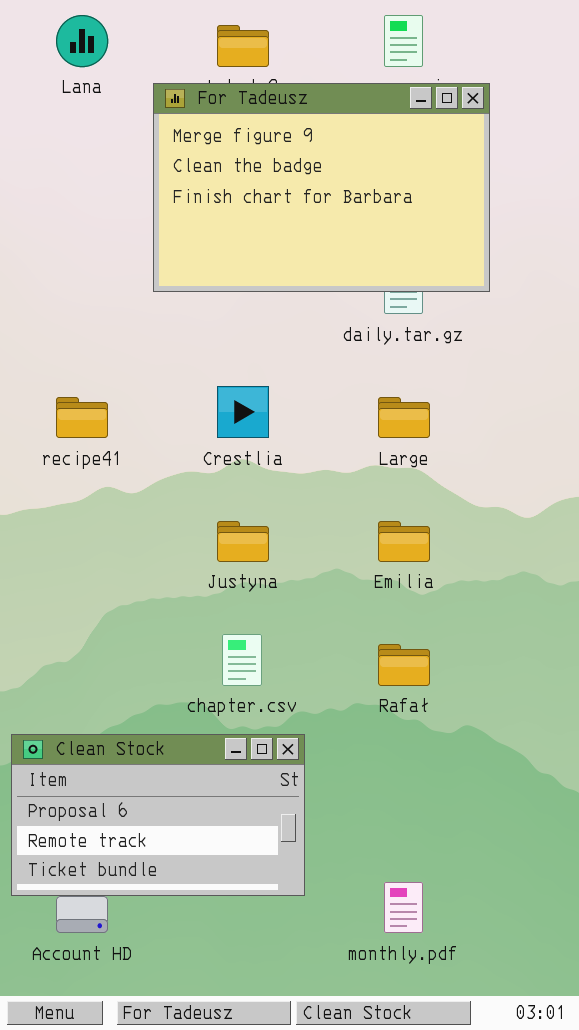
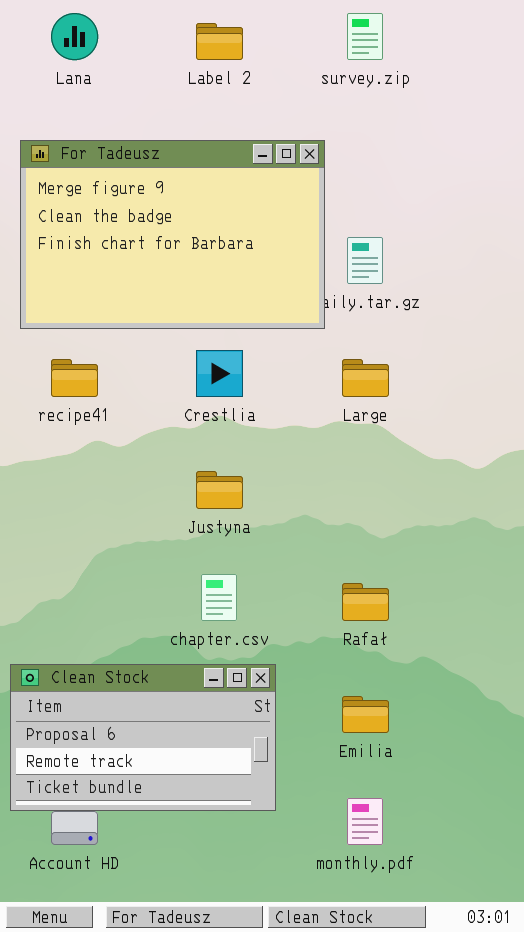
For Tadeusz: [153,83,490,292] -> [20,140,325,329], moved
Emilia: [378,521,430,562] -> [342,696,389,733], moved

